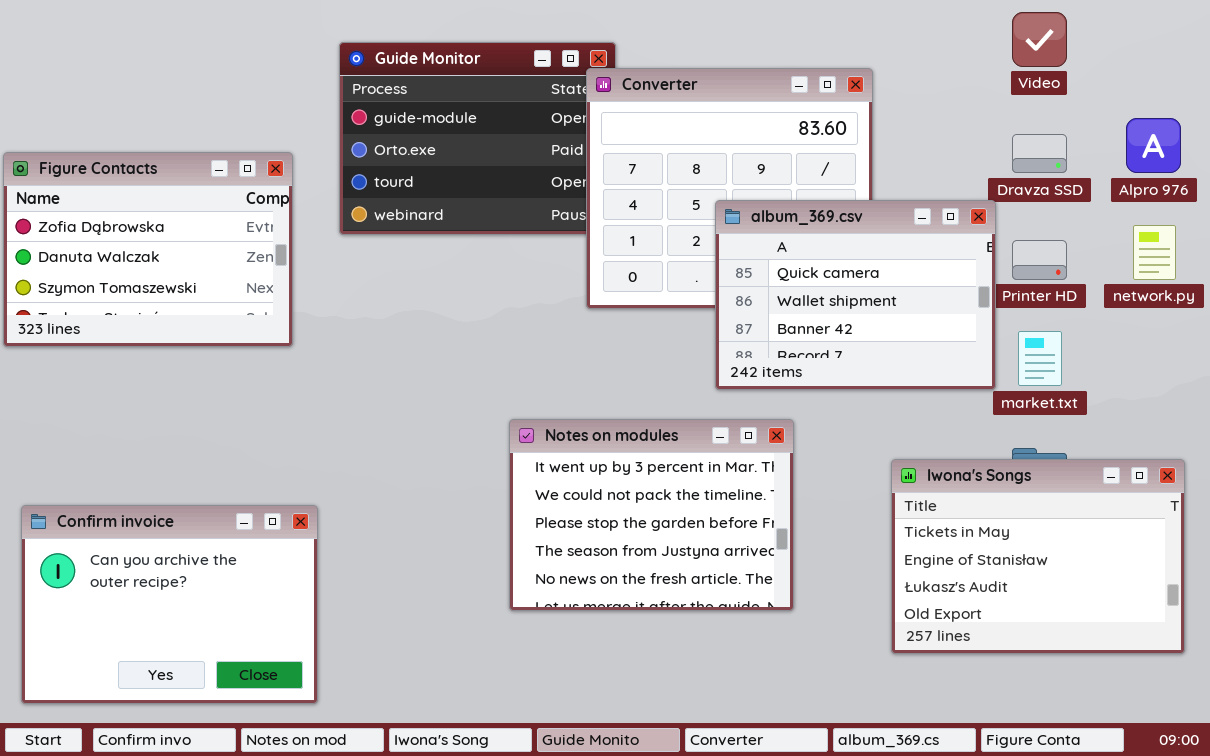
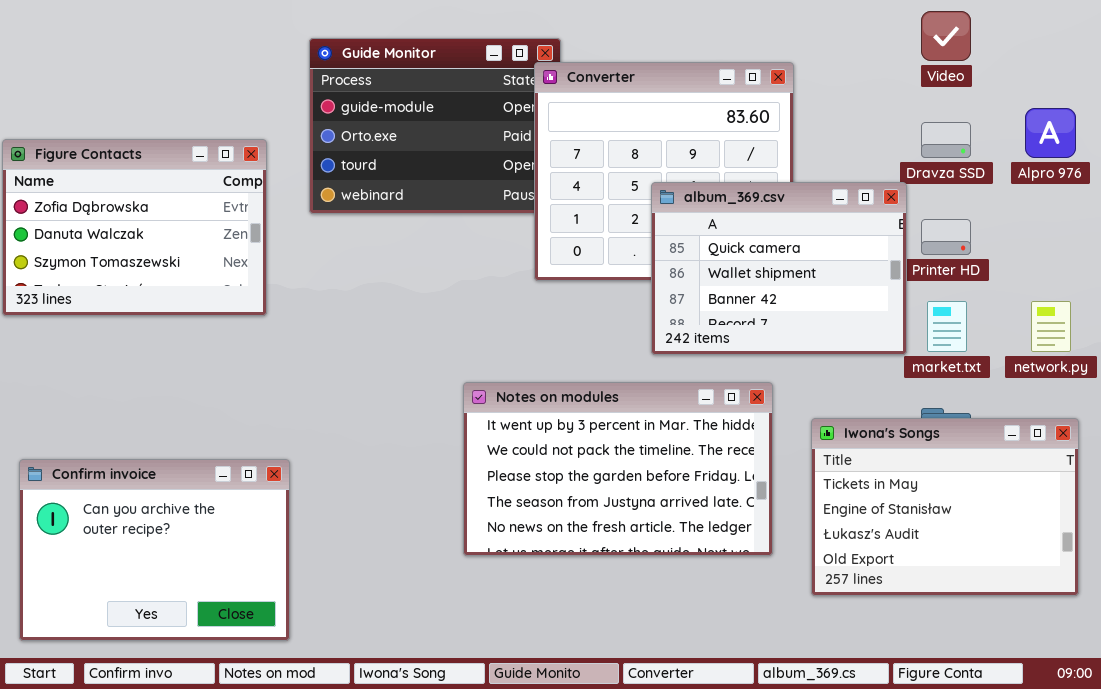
network.py: [1133,225,1176,280] -> [1031,301,1071,352], moved
Notes on modules: [509,419,794,611] -> [463,382,773,556], resized

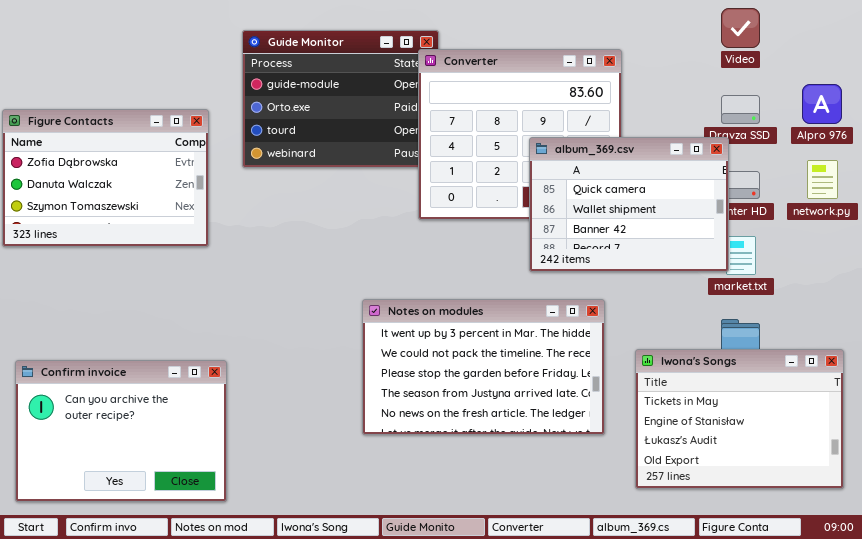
album_369.csv: [651,182,907,355] -> [529,137,729,272], moved
network.py: [1031,301,1071,352] -> [807,160,838,199], moved
Iwona's Songs: [811,418,1079,596] -> [635,349,844,489], moved

